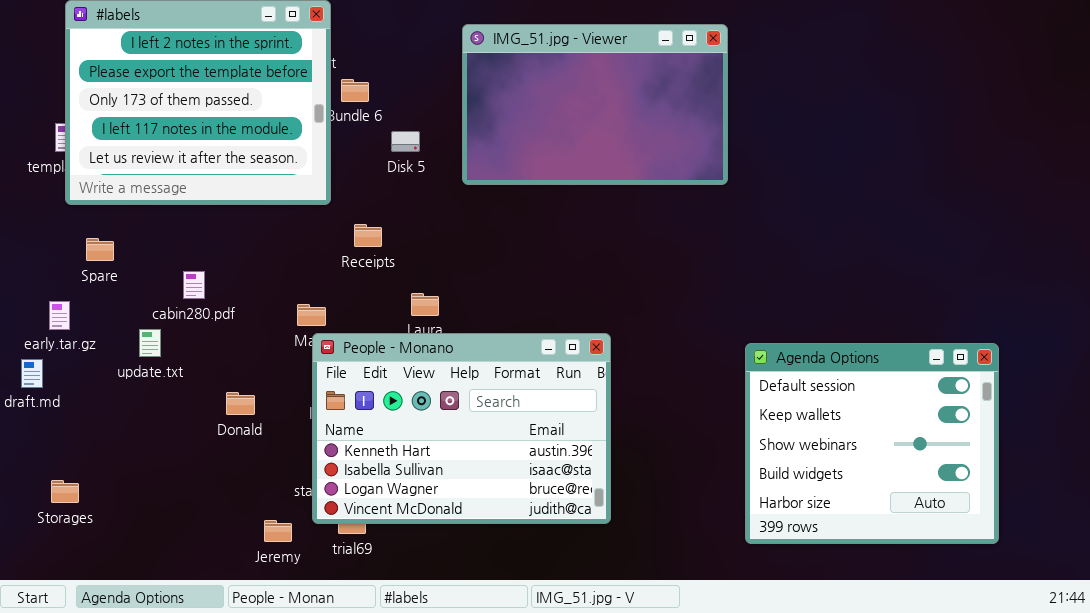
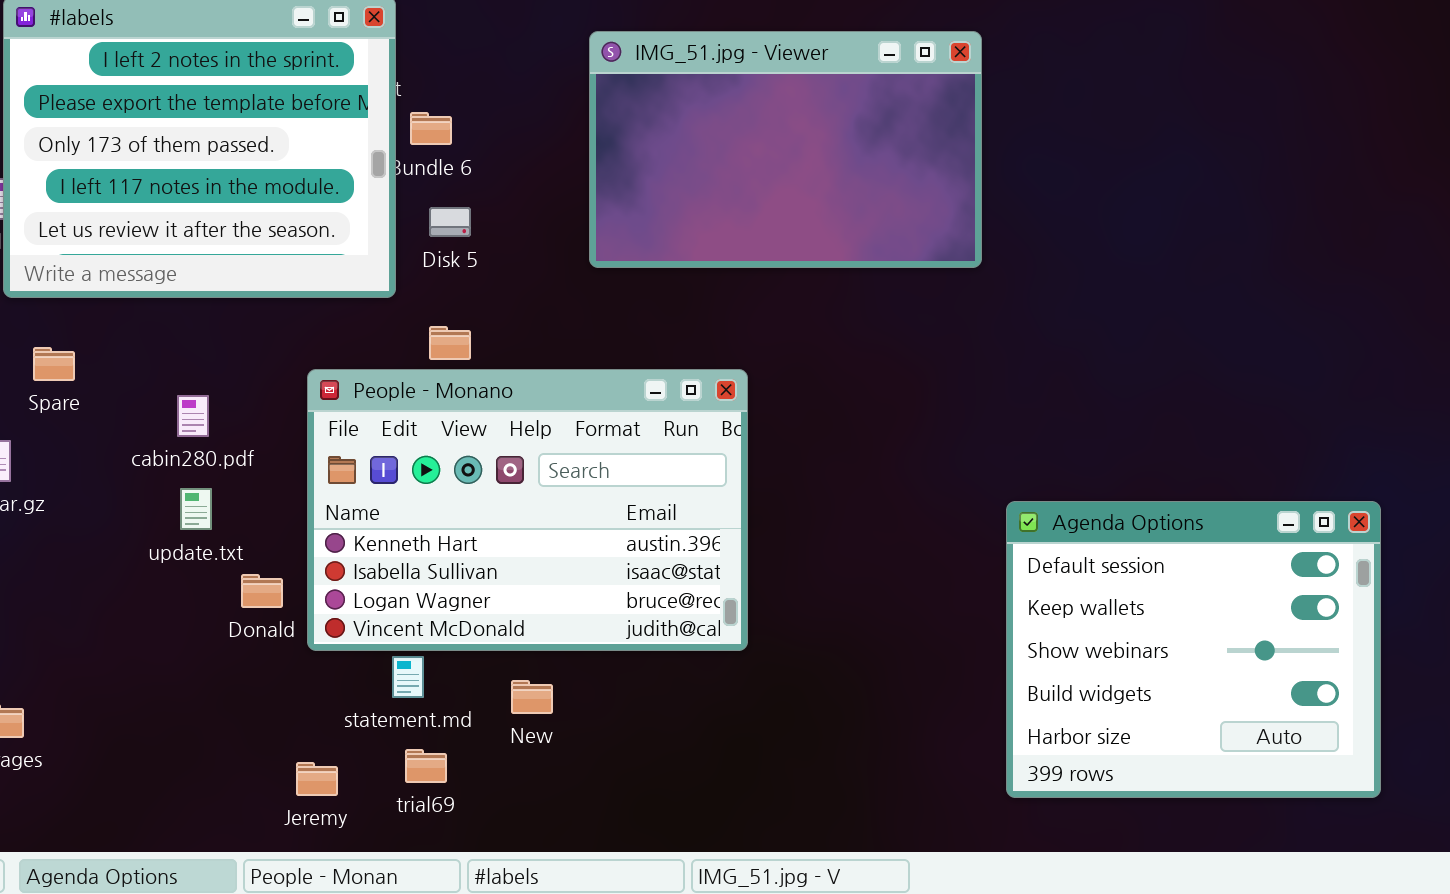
Disk 5: [391,131,420,152] -> [429,207,471,237], moved
update.txt: [139,329,161,357] -> [180,488,212,530], moved
People - Monano: [312,333,611,524] -> [307,369,748,651], moved

